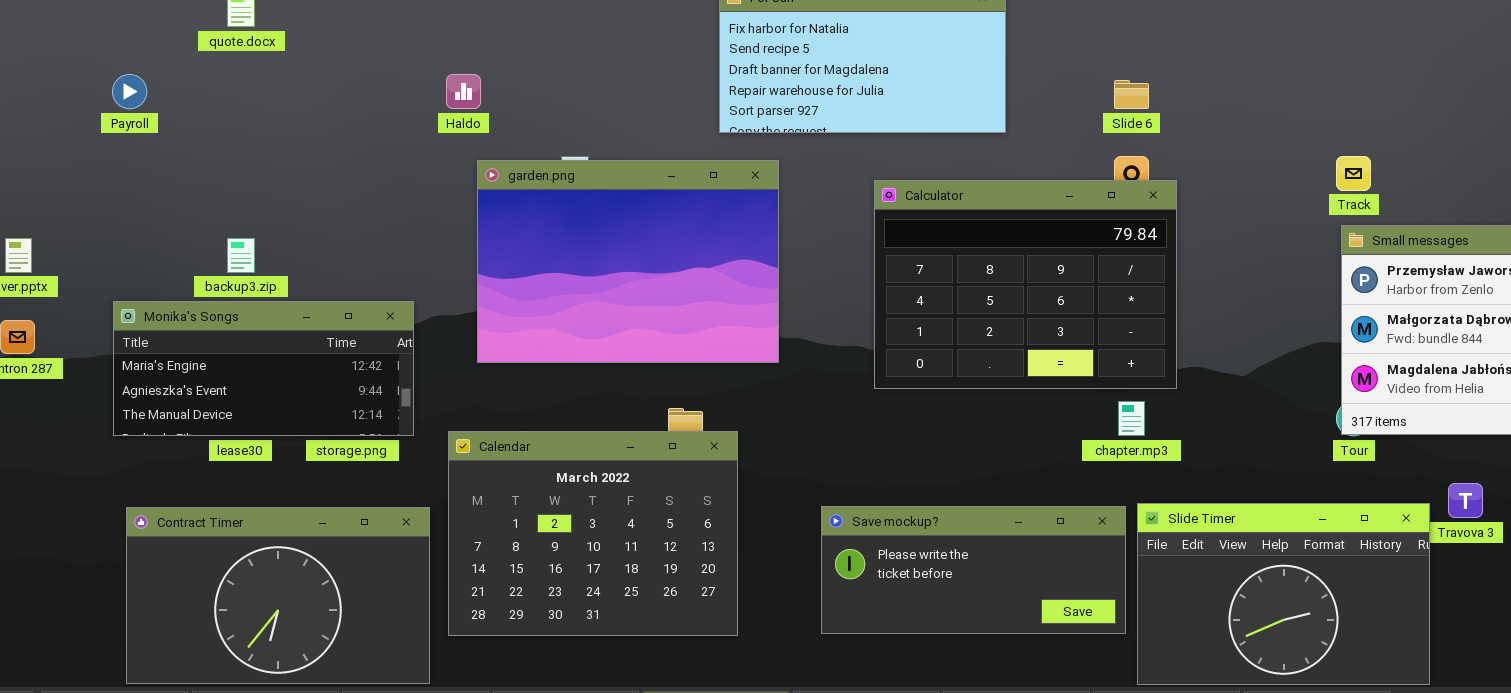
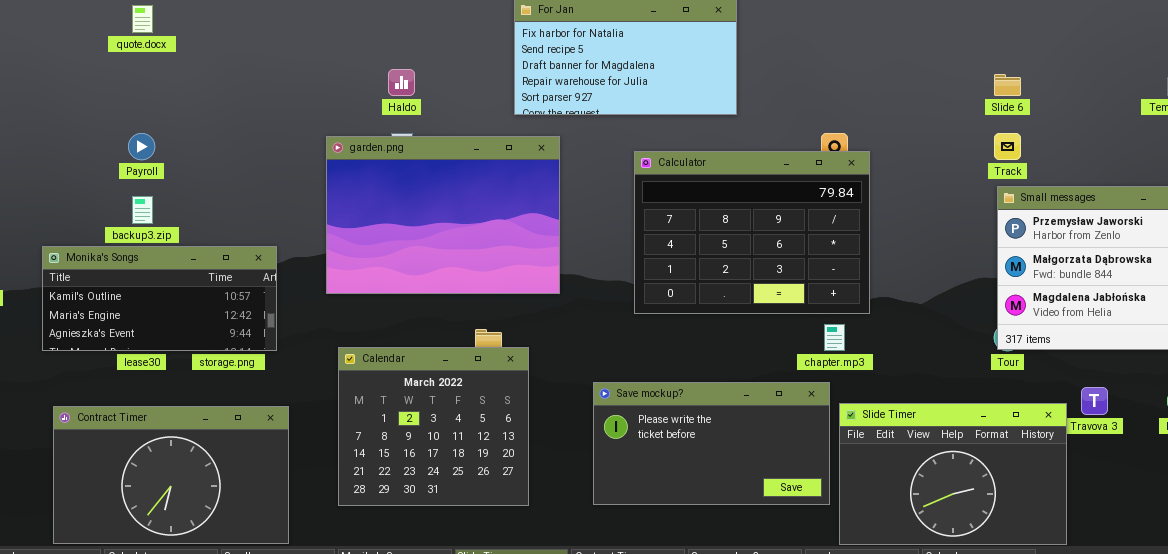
Payroll: [112,74,147,109] -> [128,133,155,160], moved
Haldo: [446,74,481,109] -> [388,69,415,96], moved
Slide 6: [1114,80,1149,109] -> [994,74,1021,96], moved
Monika's Songs: [113,301,414,436] -> [42,246,277,351], scrolled up 1 row
Calendar: [448,431,738,636] -> [338,347,529,506], resized
Save mockup?: [821,506,1126,634] -> [593,382,830,505], resized

